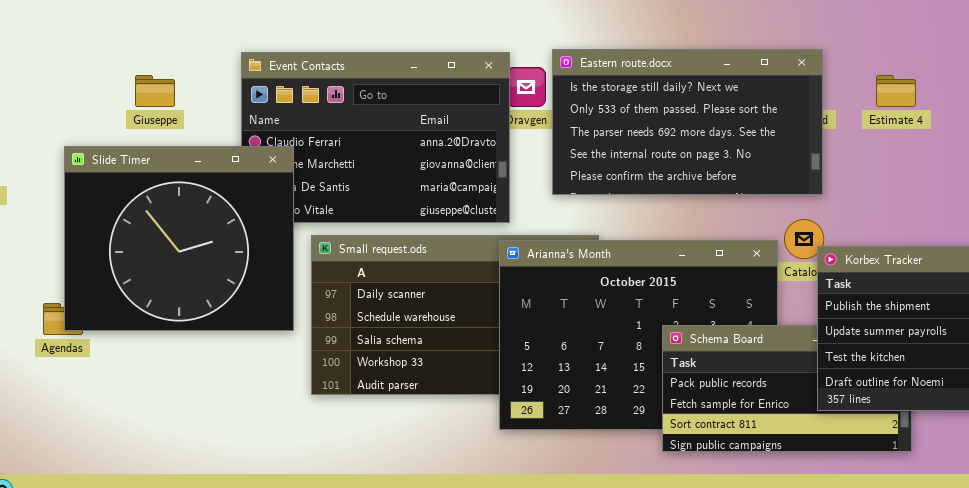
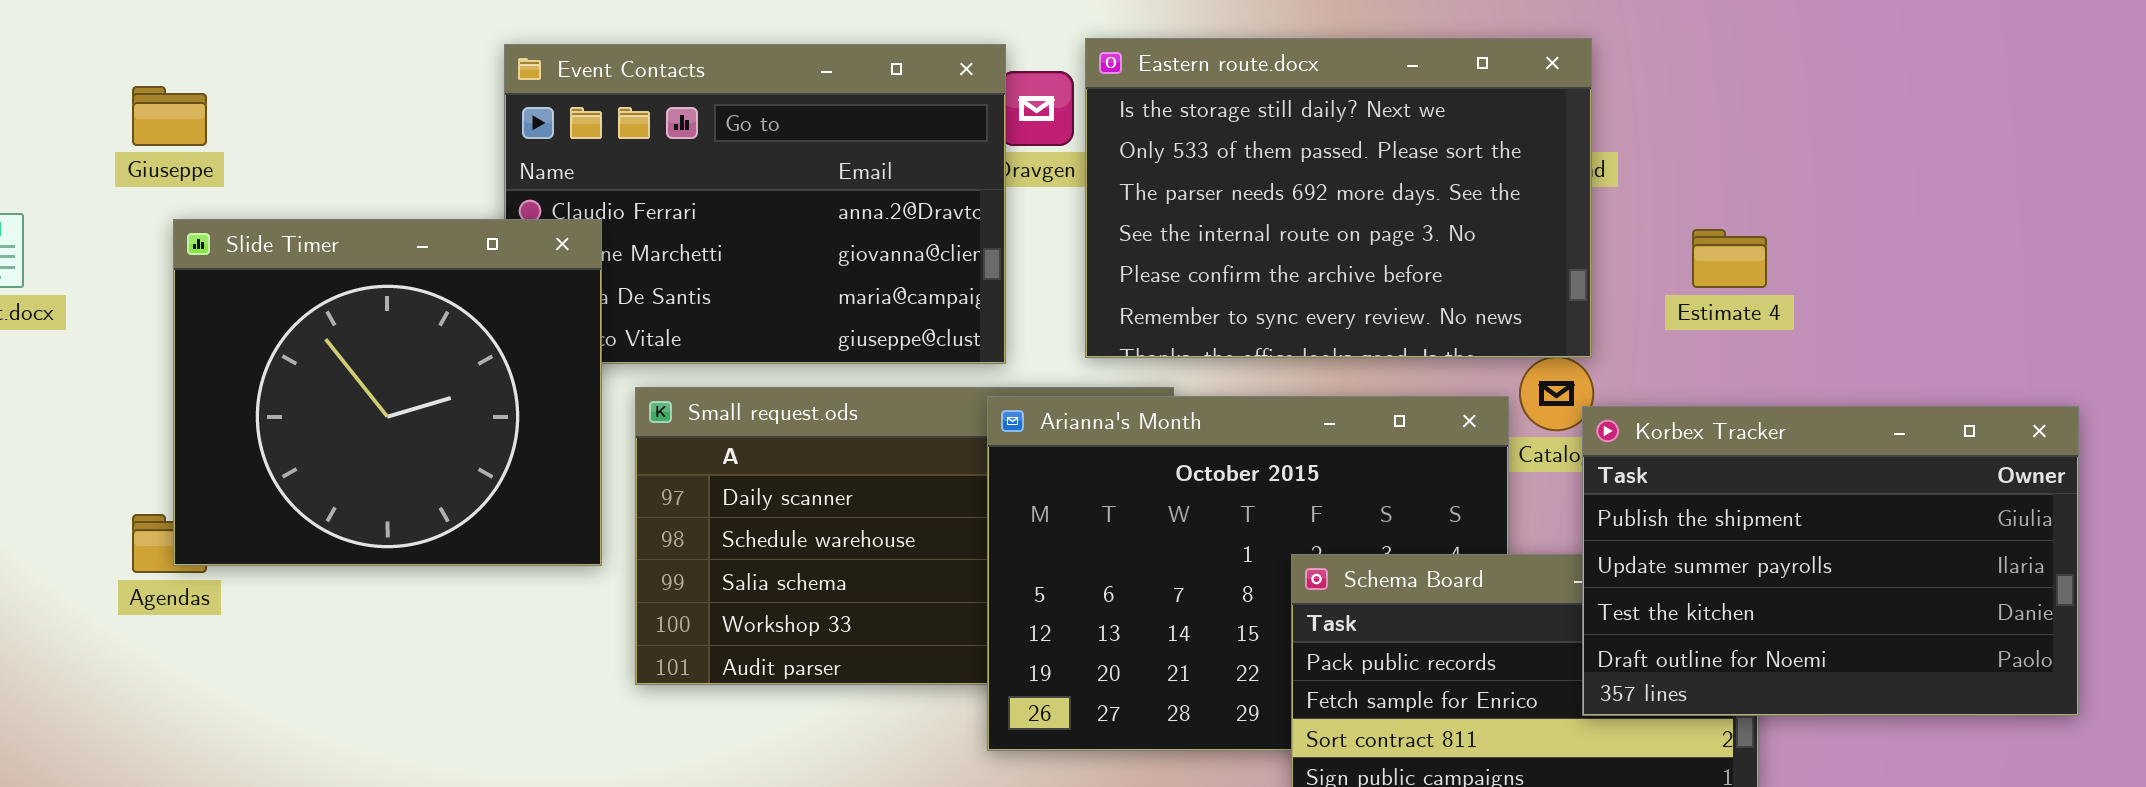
Eastern route.docx: [552,49,823,195] -> [1085,38,1592,358], resized
Giuseppe: [135,75,175,107] -> [132,86,207,146], moved
Estimate 4: [876,75,916,107] -> [1692,229,1767,288], moved

